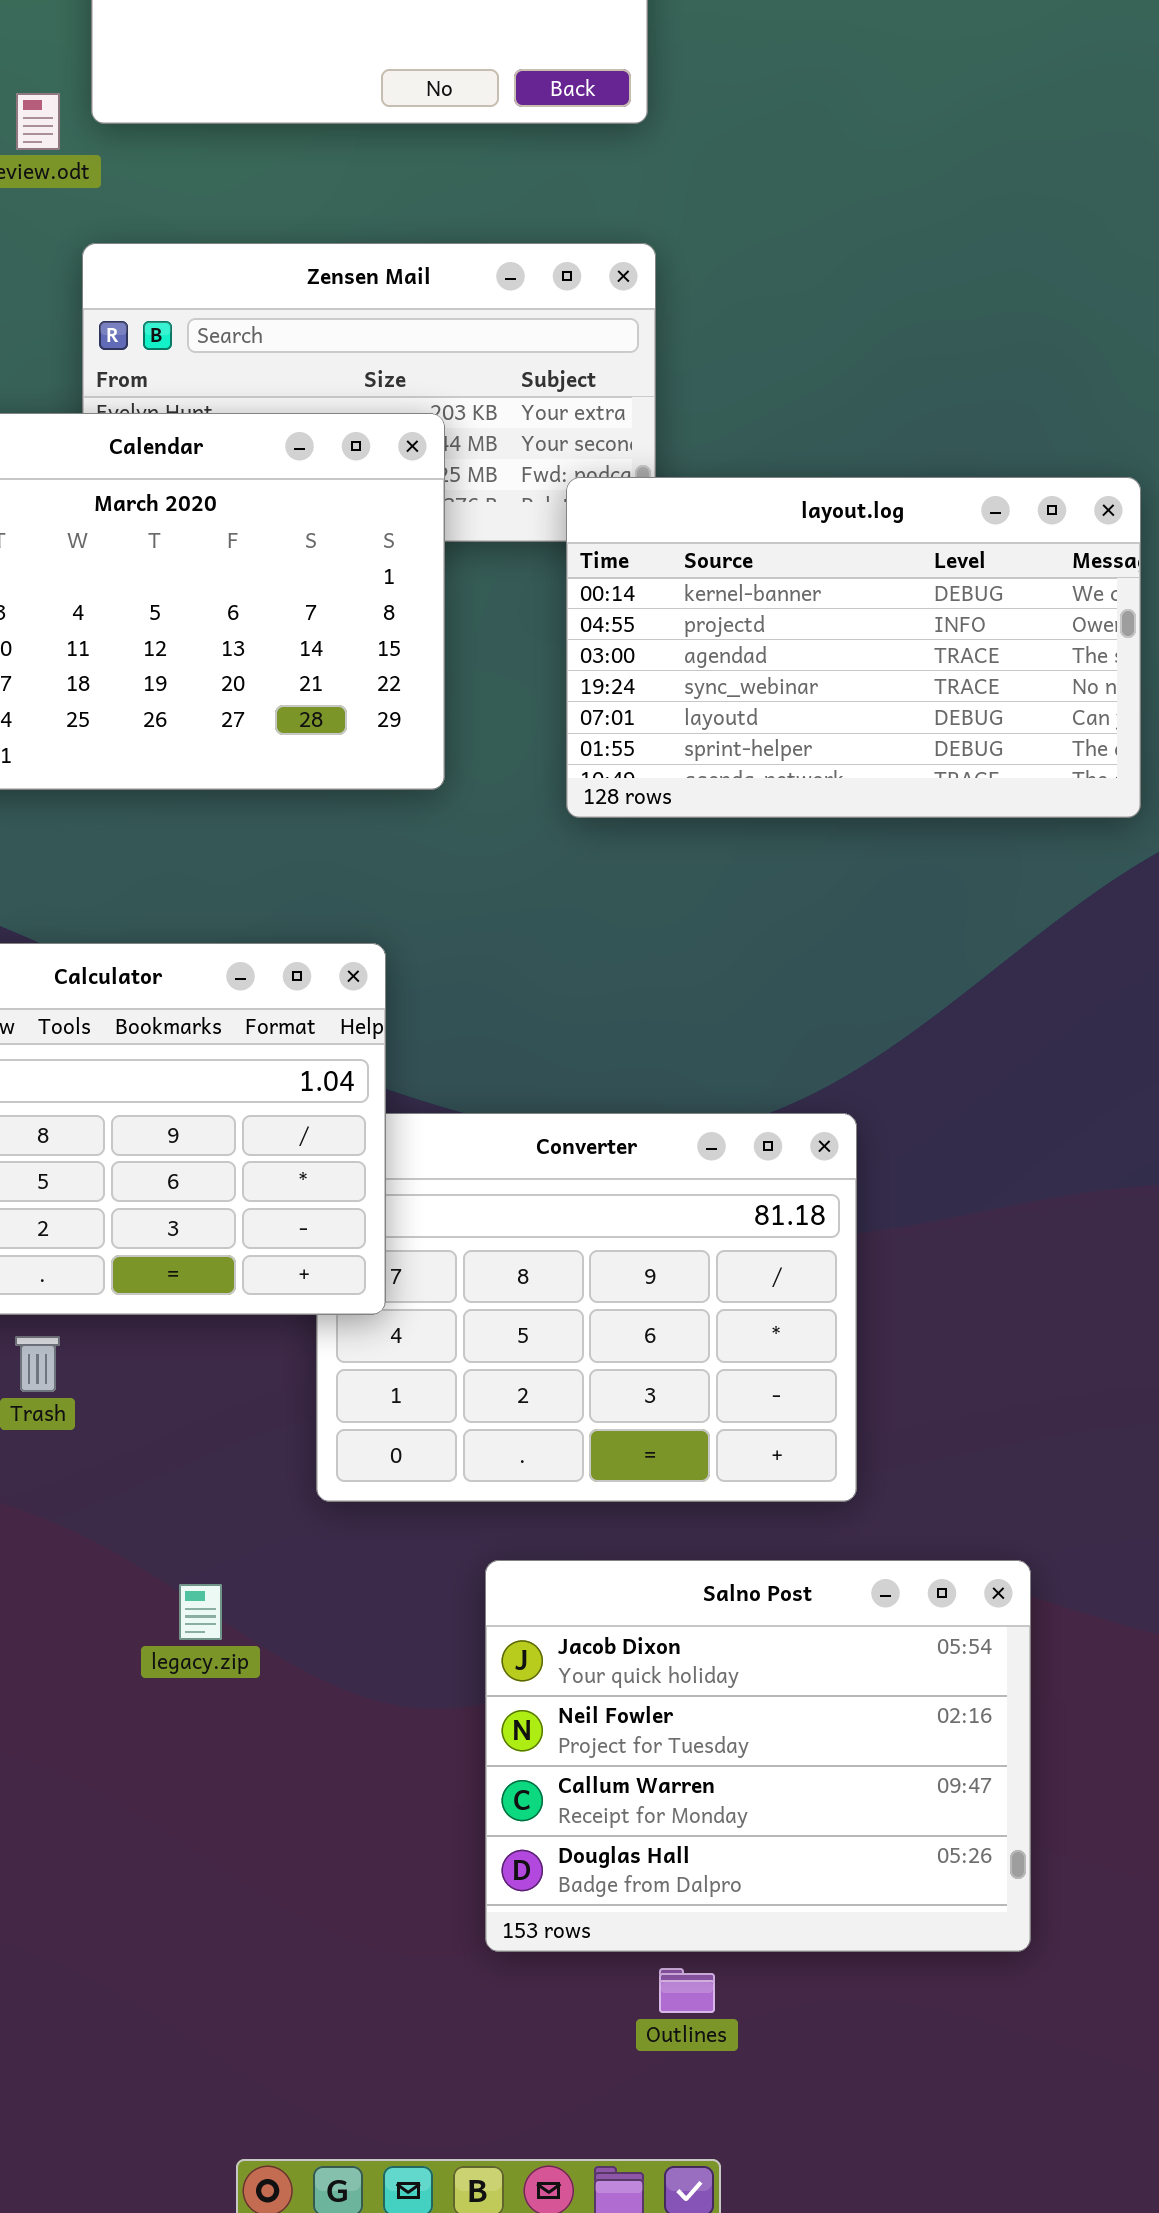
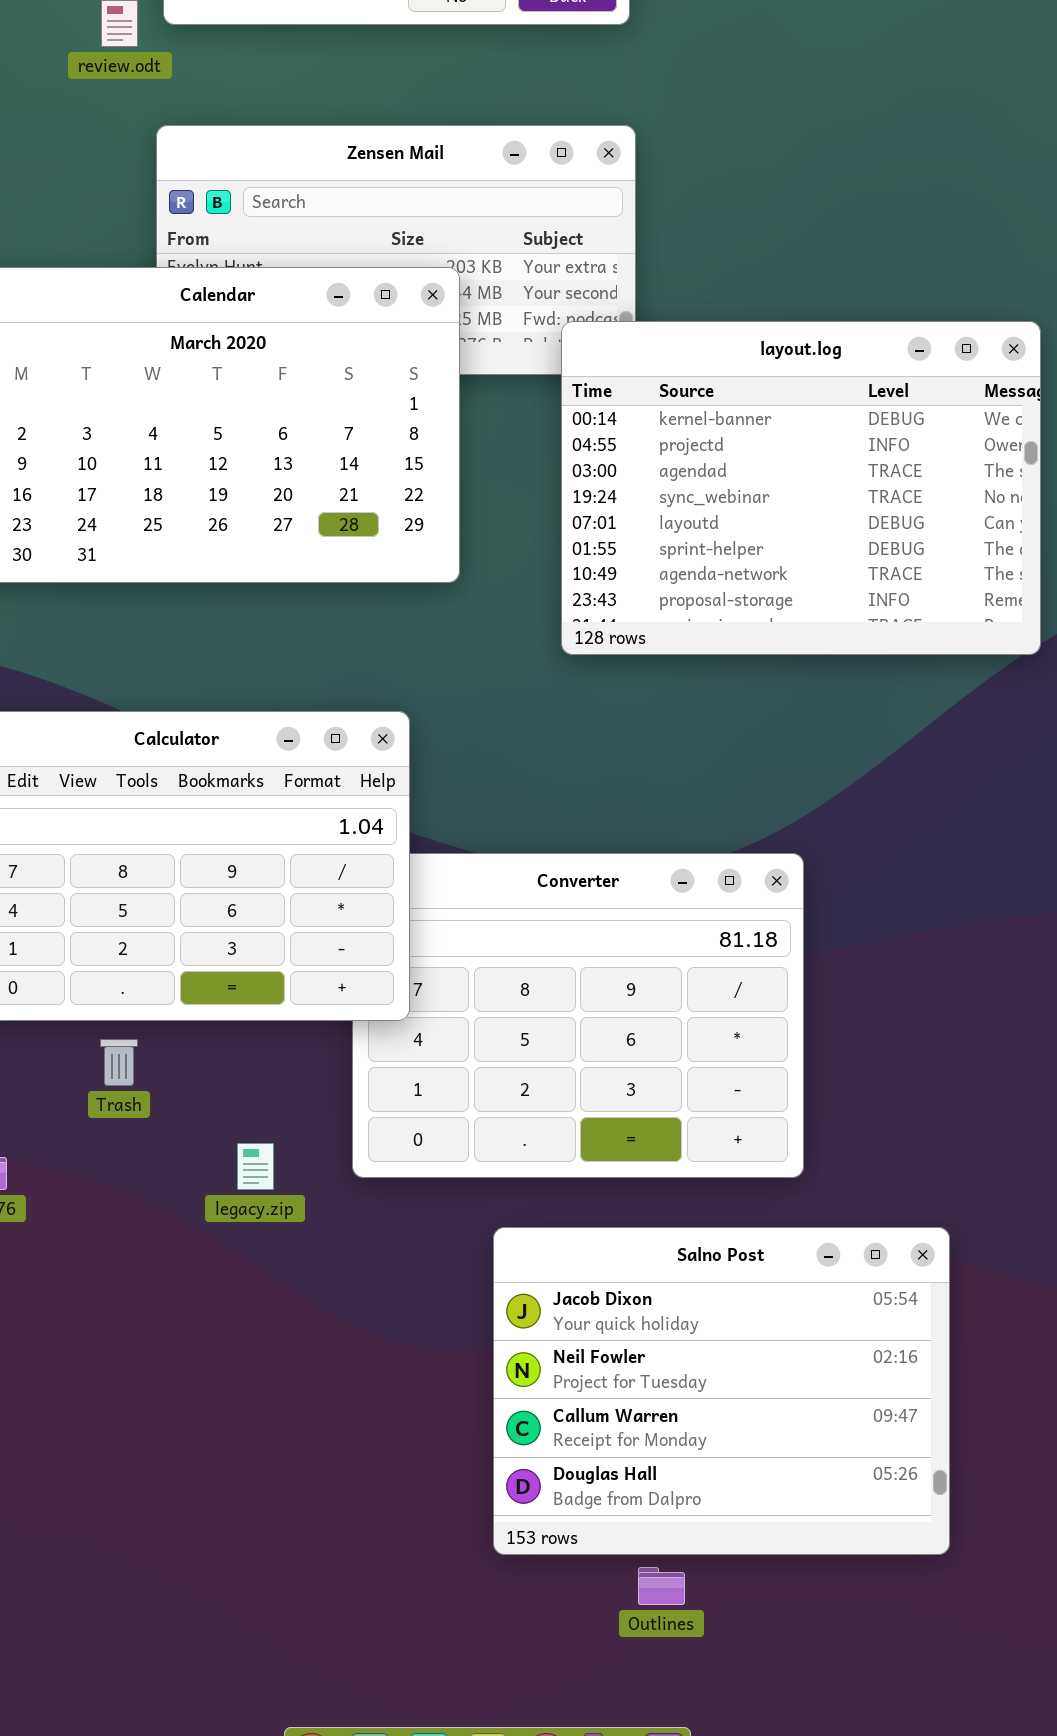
layout.log: [566,477,1141,818] -> [561,321,1041,655], resized
legacy.zip: [179,1584,222,1640] -> [237,1143,274,1190], moved

